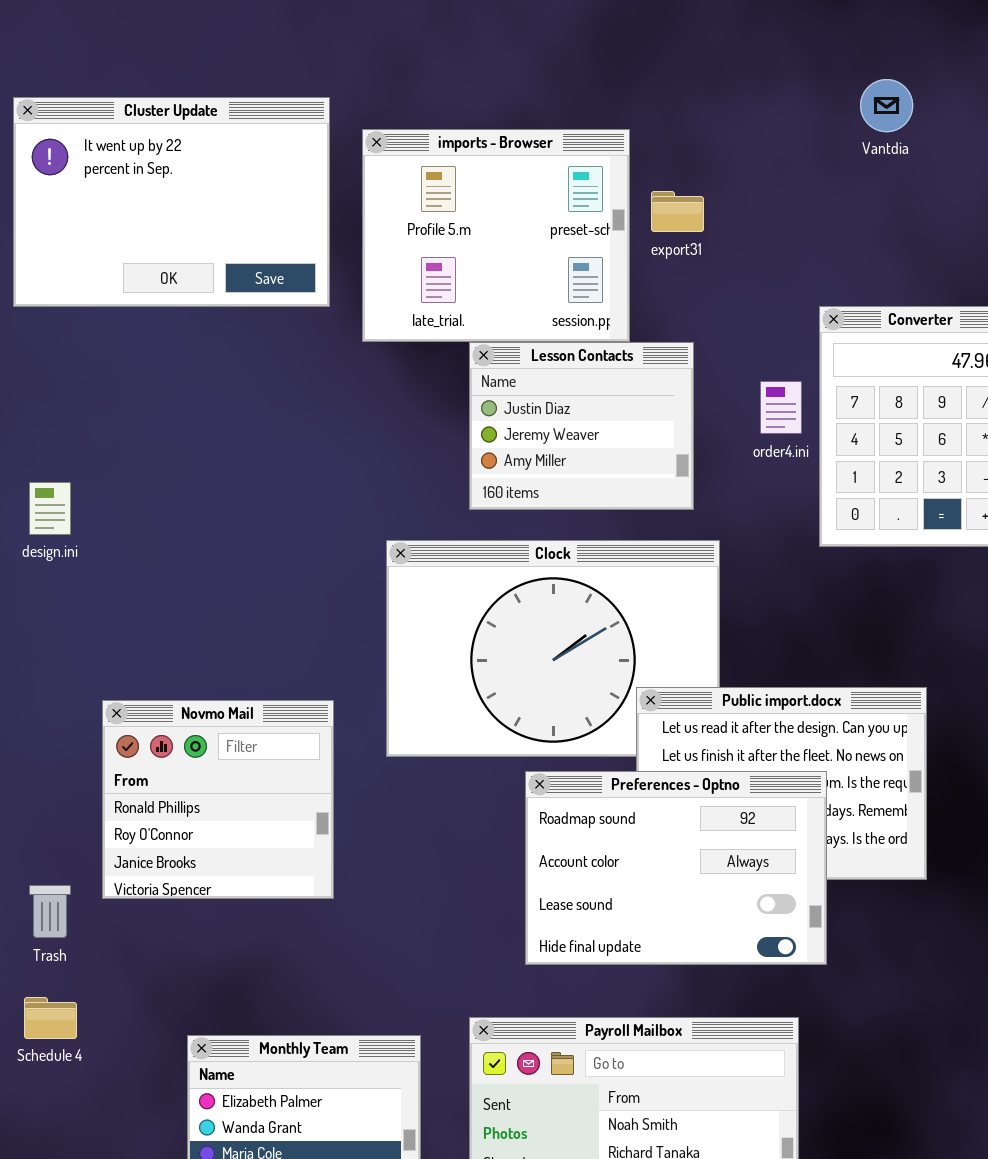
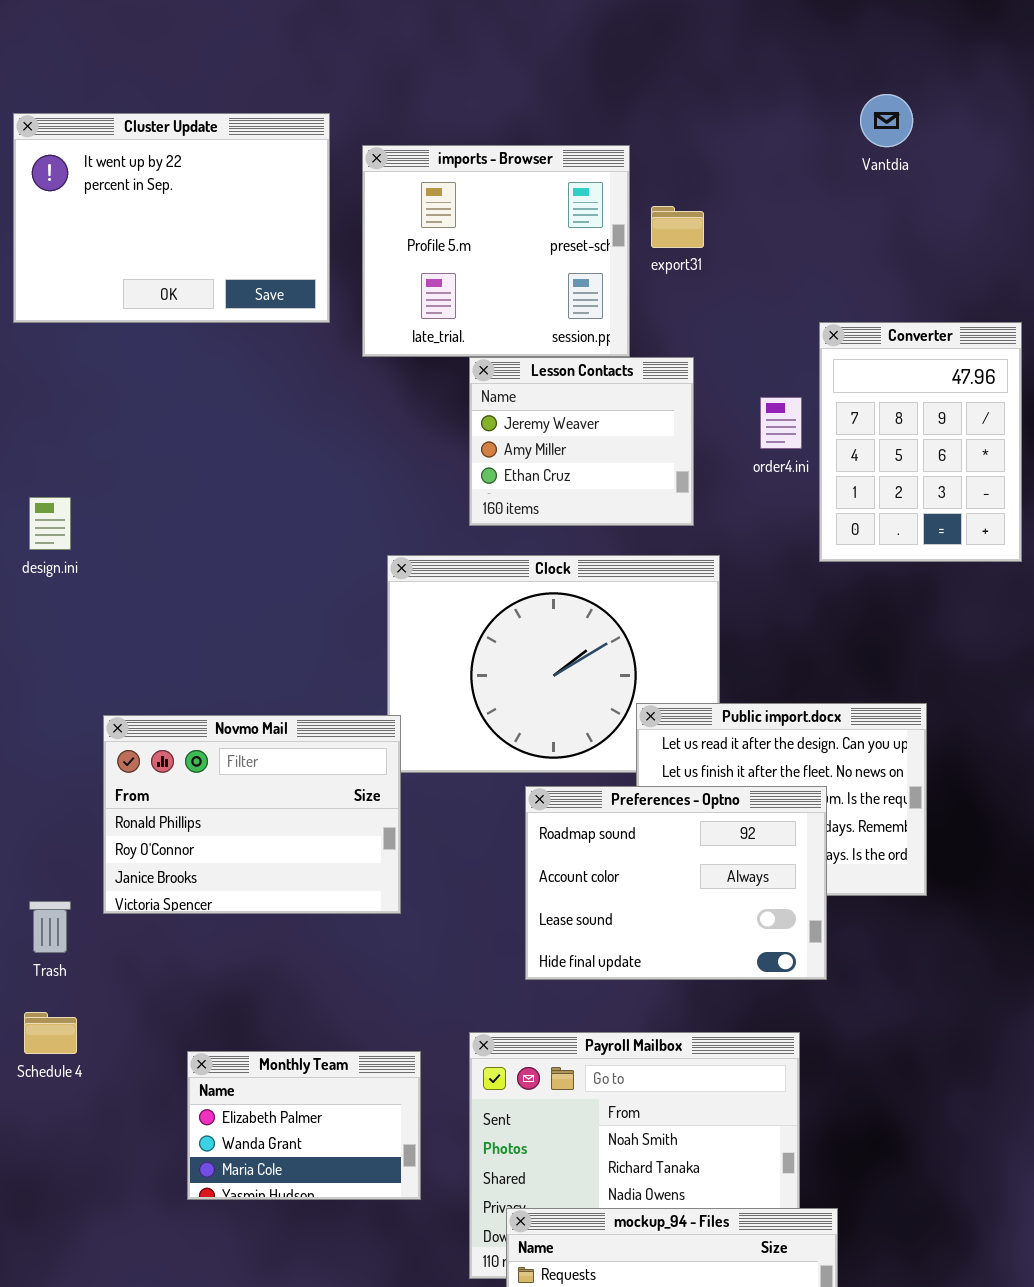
Lesson Contacts: [469,342,694,510] -> [469,357,694,526], scrolled down 1 row
Novmo Mail: [102,700,334,899] -> [103,715,401,914], resized

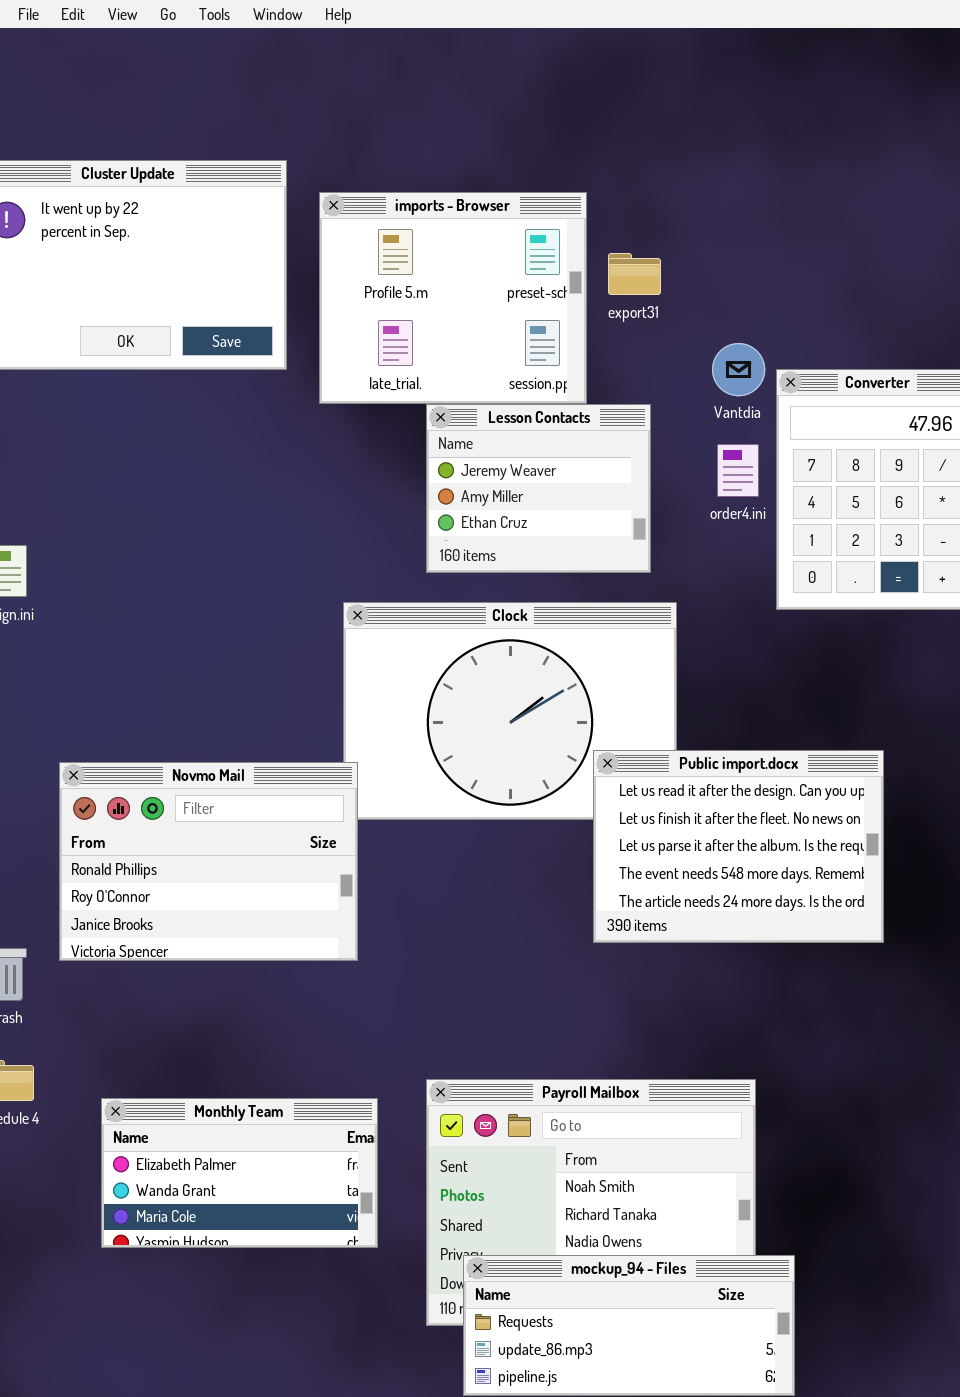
Vantdia: [860,94,913,147] -> [712,343,765,396], moved
Preferences - Optno: [525,786,827,980] -> none, closed
Monthly Team: [187,1051,421,1200] -> [101,1098,378,1248], resized

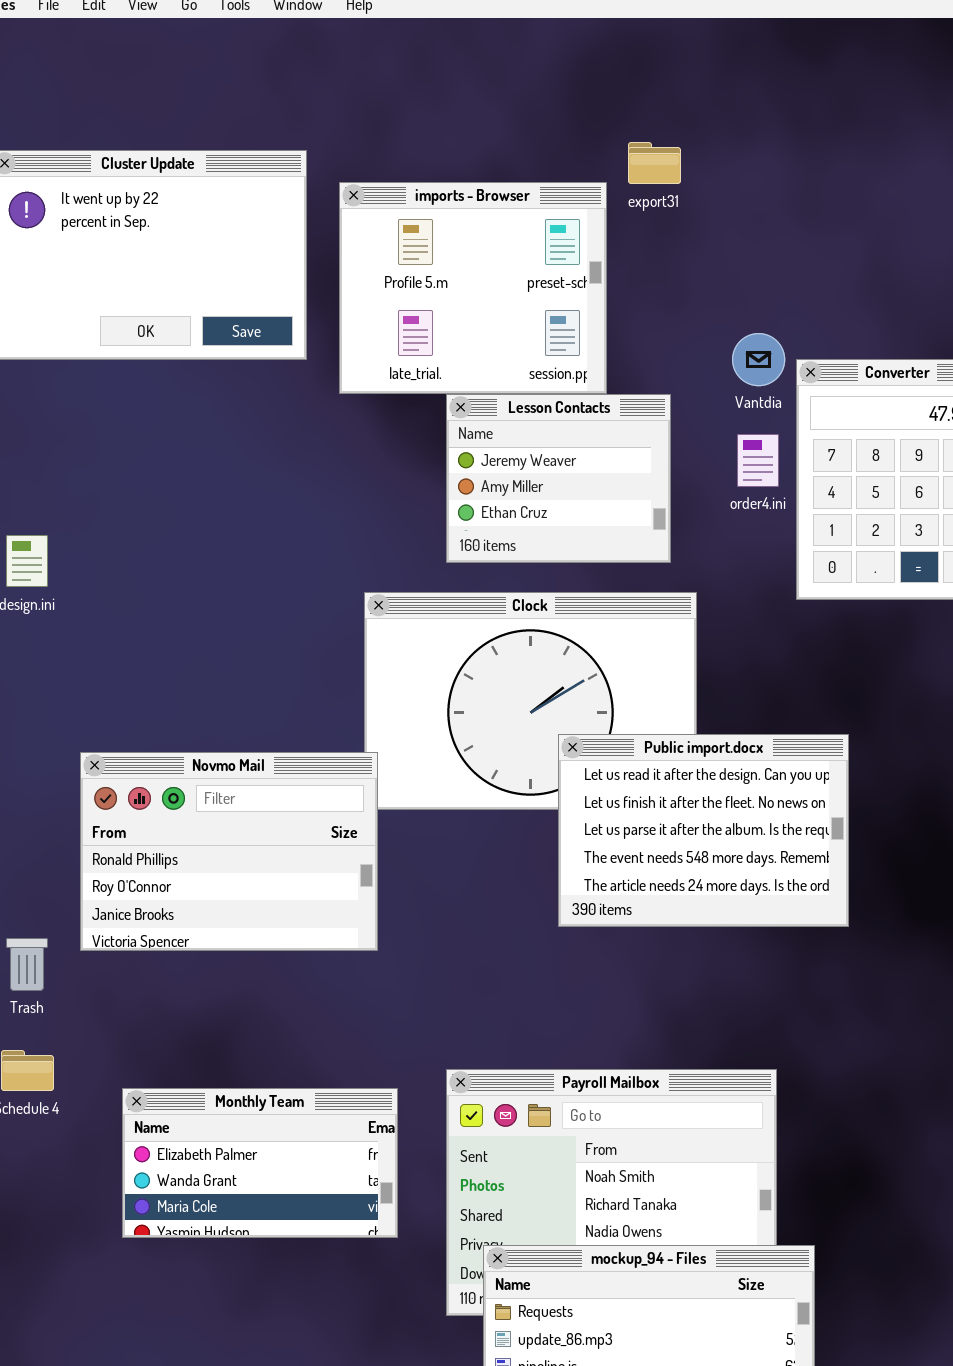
export31: [608,253,661,295] -> [628,142,681,184], moved
Public import.docx: [593,750,884,943] -> [558,734,849,927], moved

